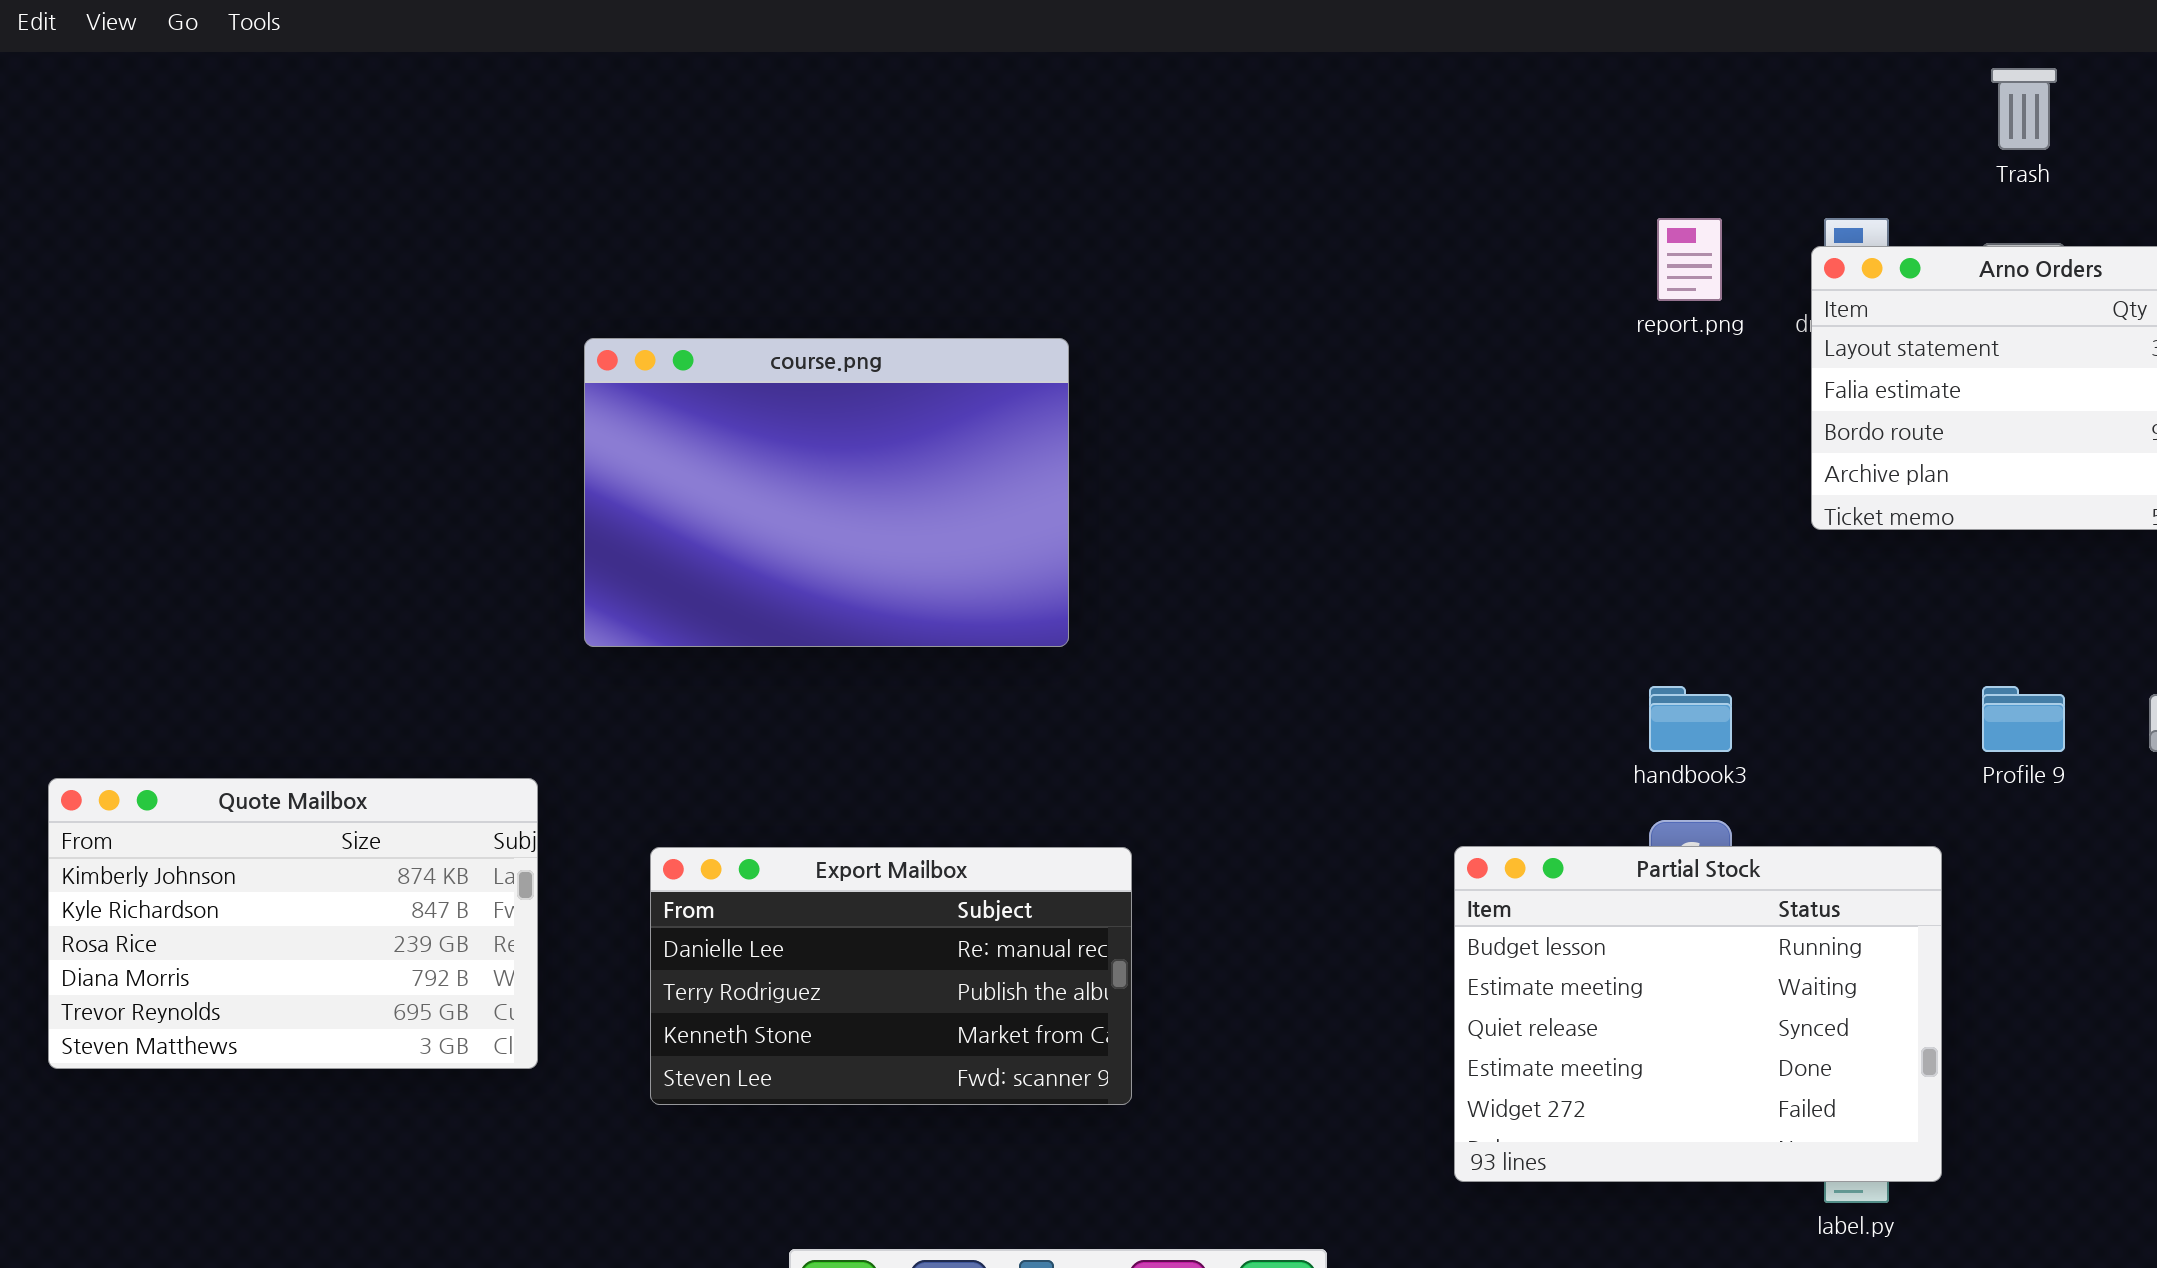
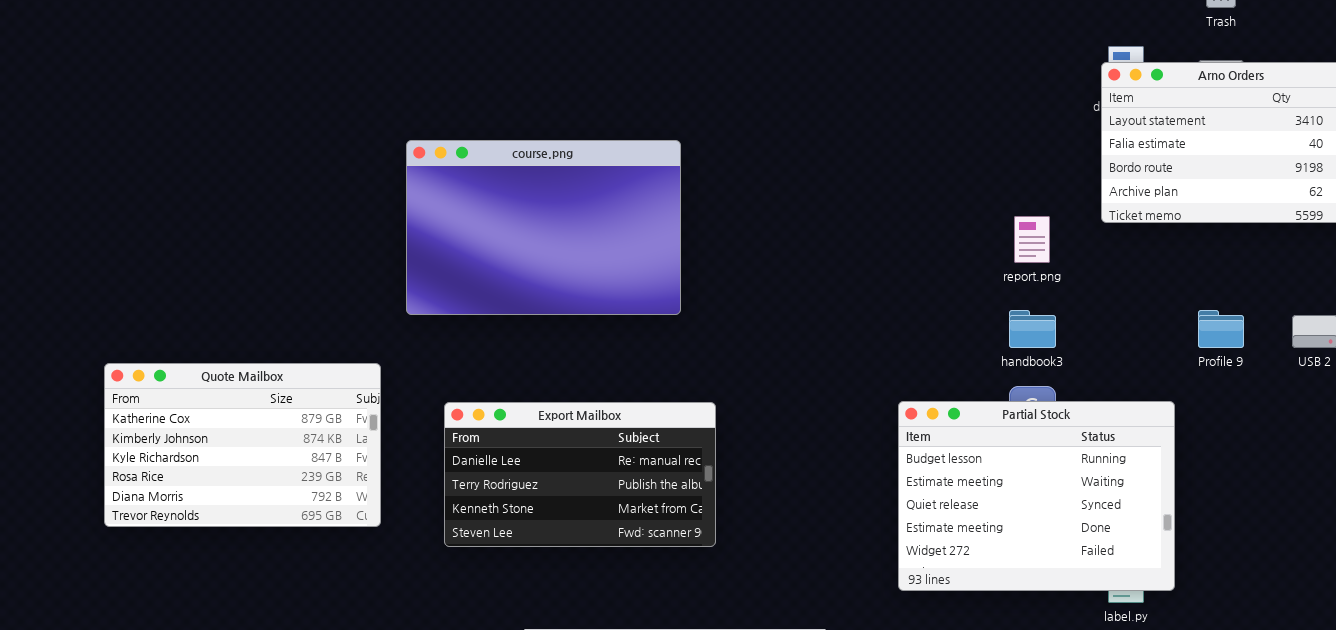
report.png: [1657,218,1722,301] -> [1014,216,1050,263], moved
course.png: [584,338,1069,647] -> [406,140,681,315], moved
Quote Mailbox: [48,778,538,1069] -> [104,363,381,527], scrolled up 1 row

